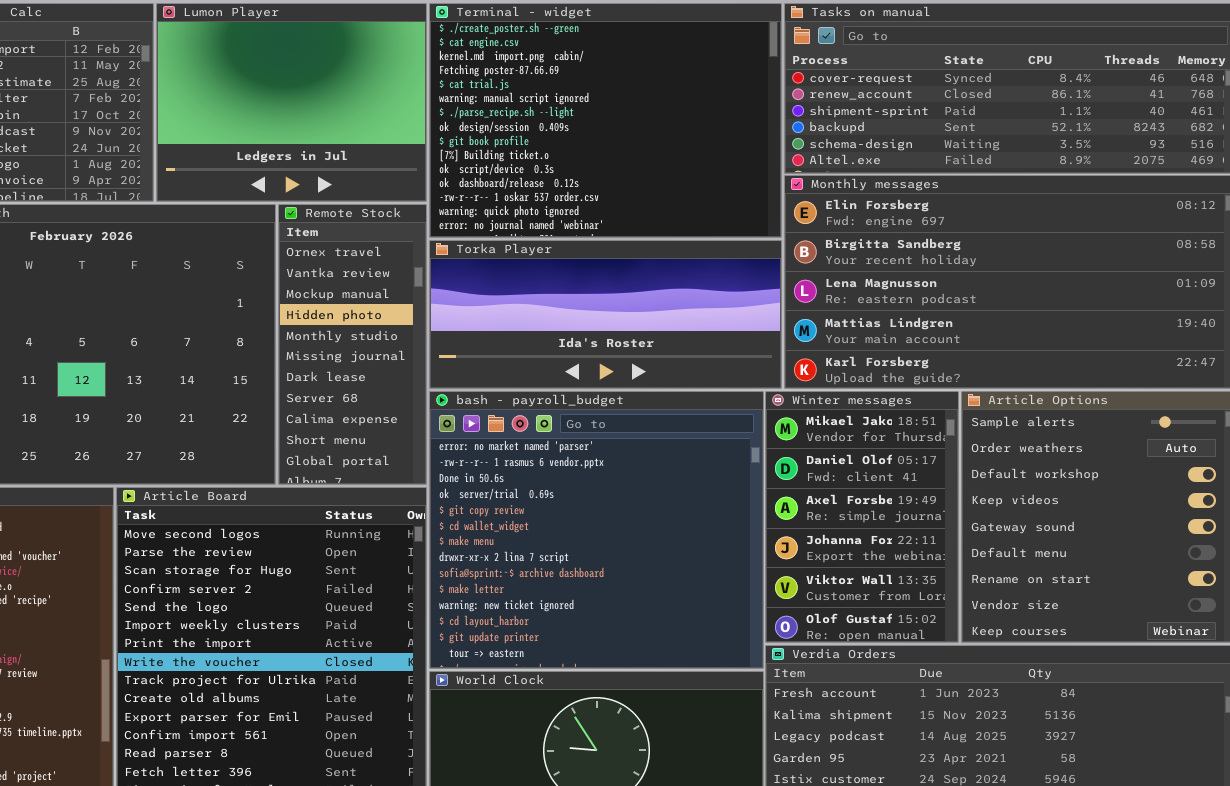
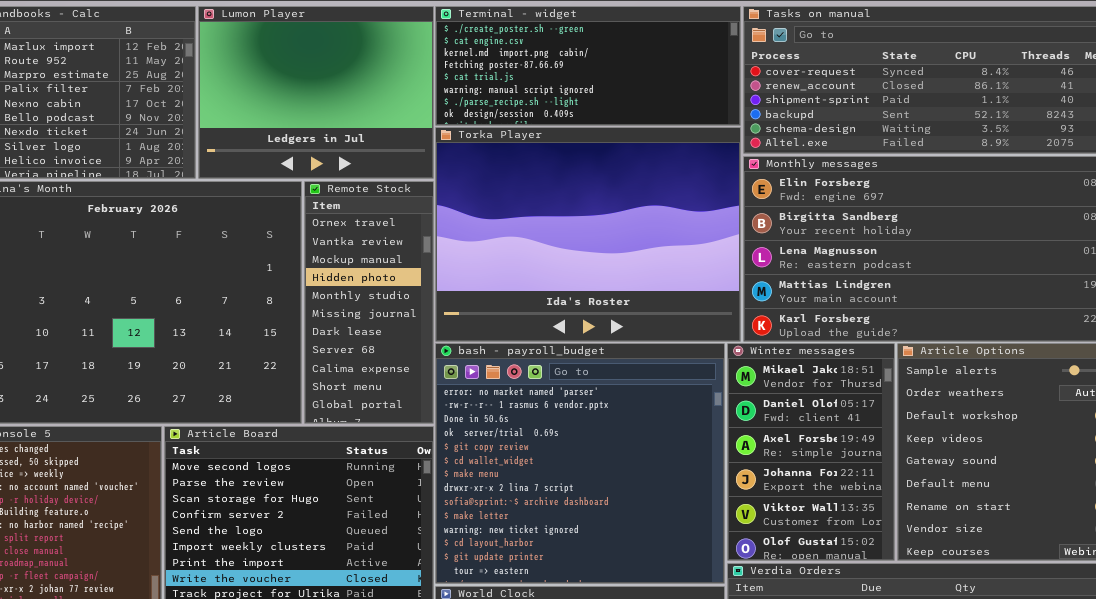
Terminal - widget: [429,3,782,238] -> [435,6,741,126], resized
Torka Player: [429,240,782,389] -> [435,127,741,342], resized

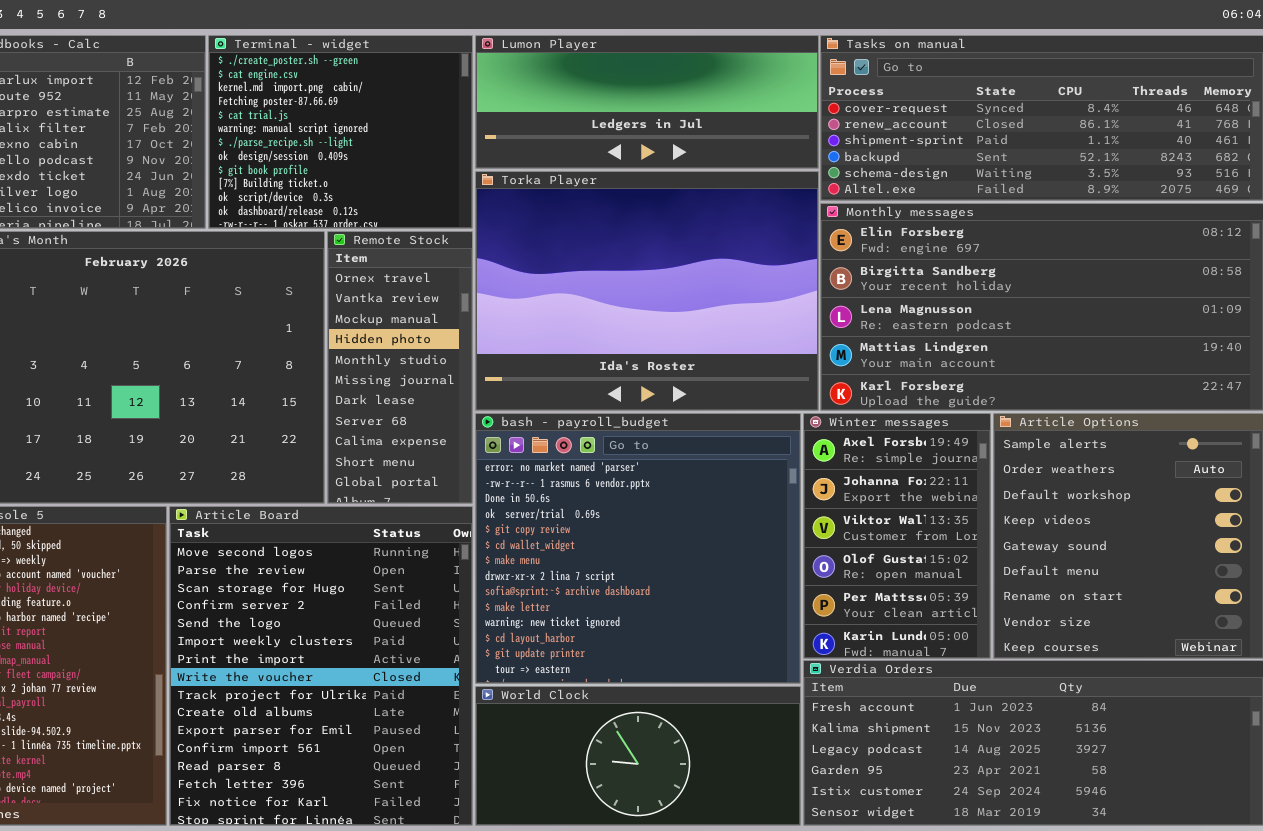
Lumon Player: [198,6,434,179] -> [475,35,819,169], moved, resized
Terminal - widget: [435,6,741,126] -> [208,35,473,229], moved, resized
Winter messages: [727,343,895,561] -> [803,413,991,659], scrolled down 2 rows

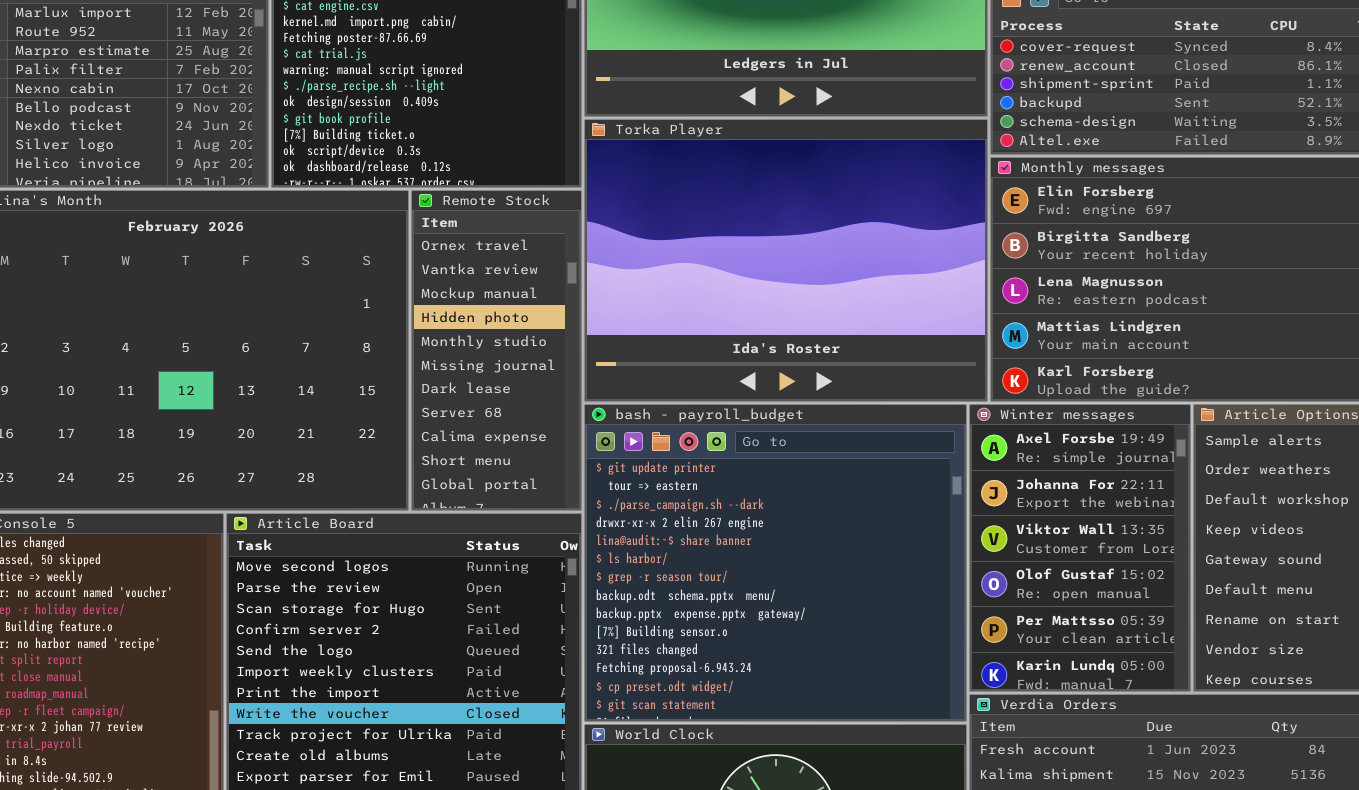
bash - payroll_budget: [475,413,801,684] -> [584,404,967,722], scrolled down 12 rows

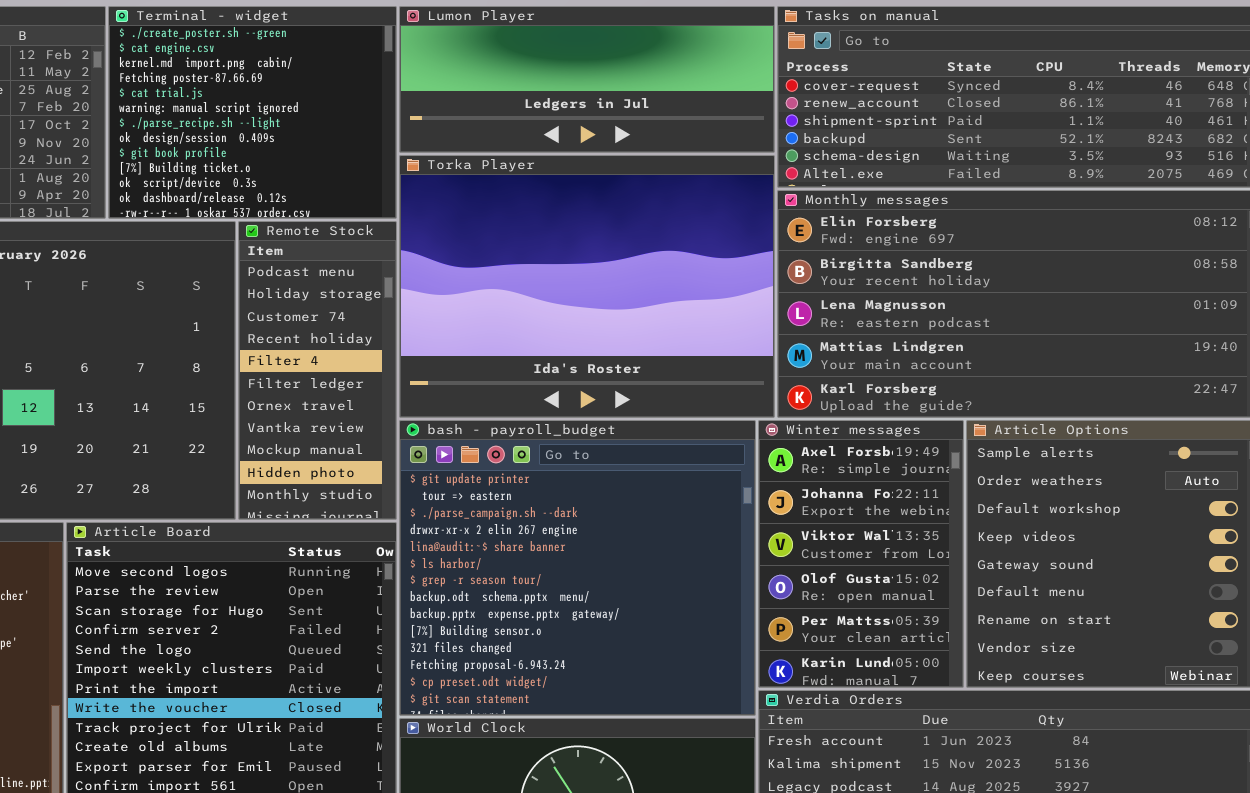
Remote Stock: [411,190,582,511] -> [238,221,397,520], scrolled up 6 rows

